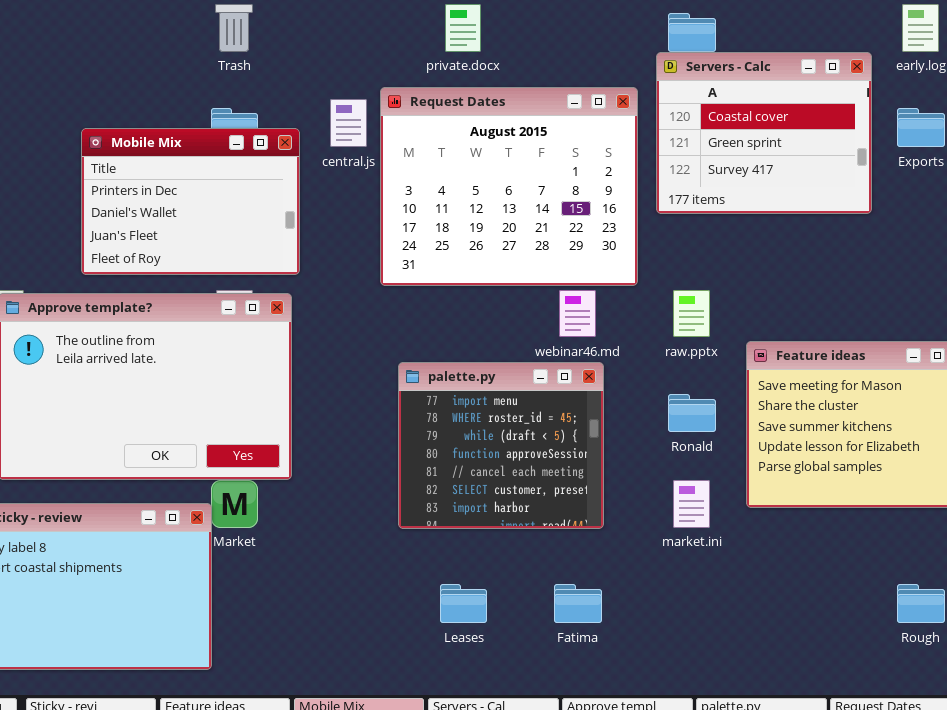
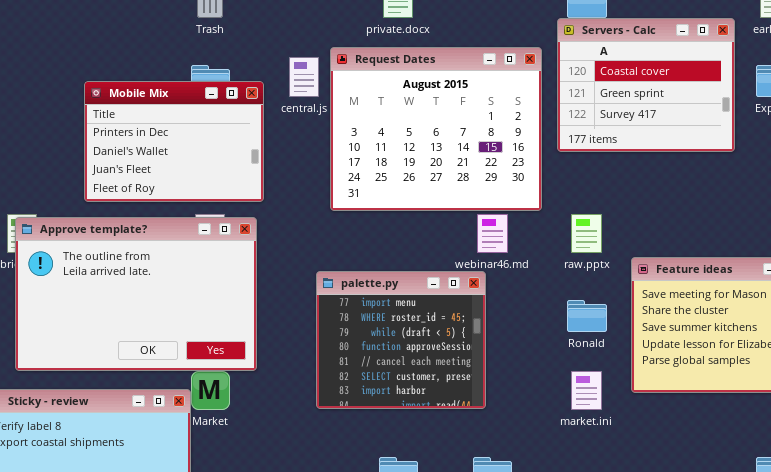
palette.py: [398,362,604,529] -> [316,271,486,409], moved

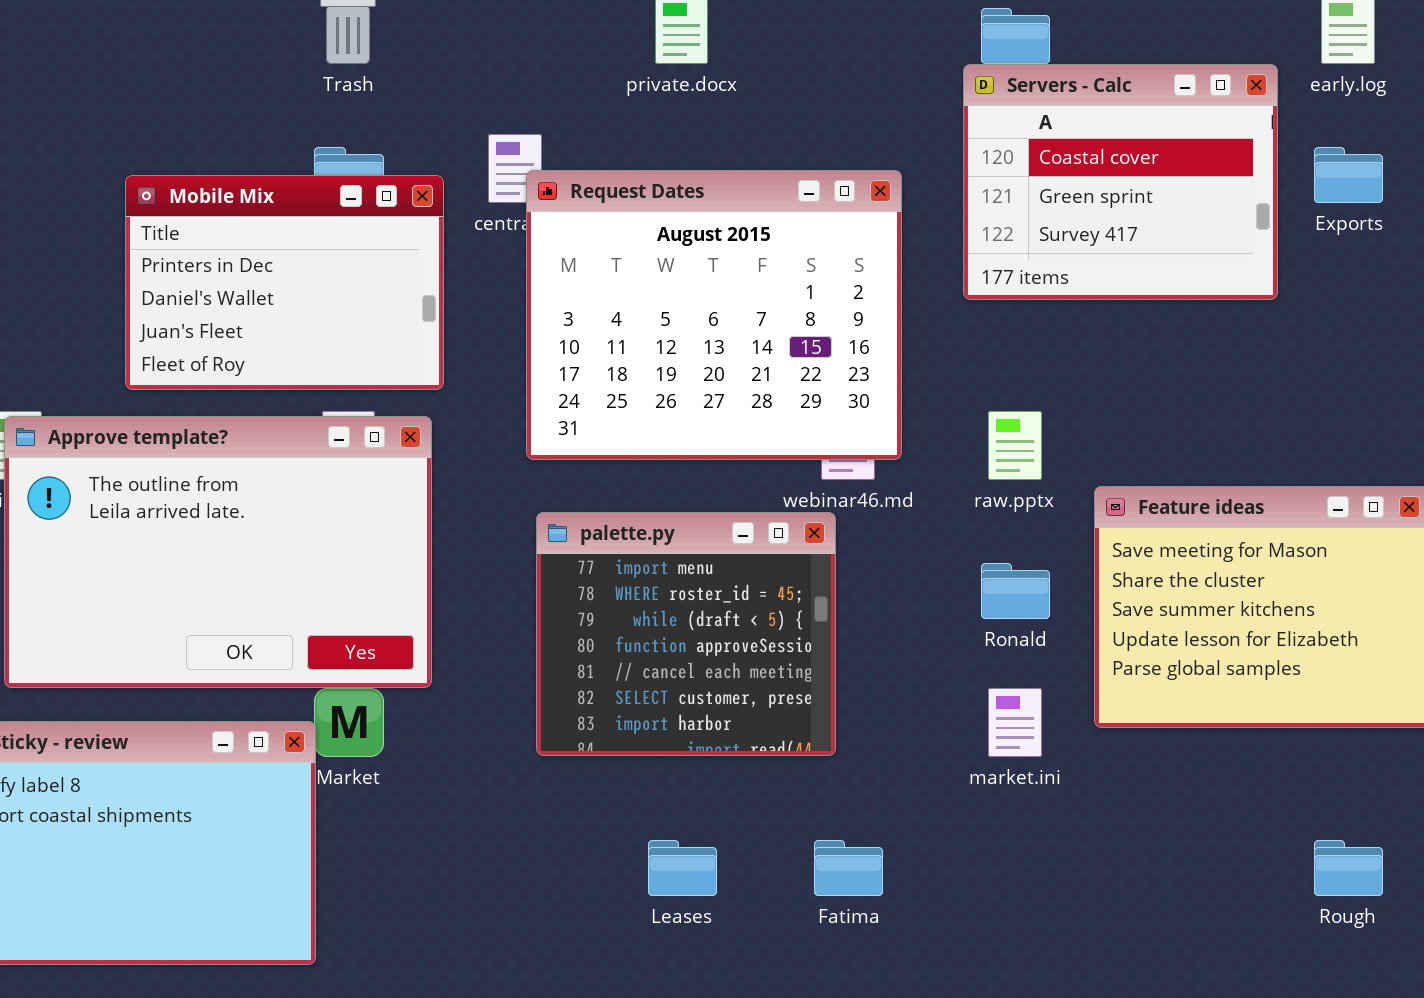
Request Dates: [330,47,542,211] -> [526,170,902,460], moved

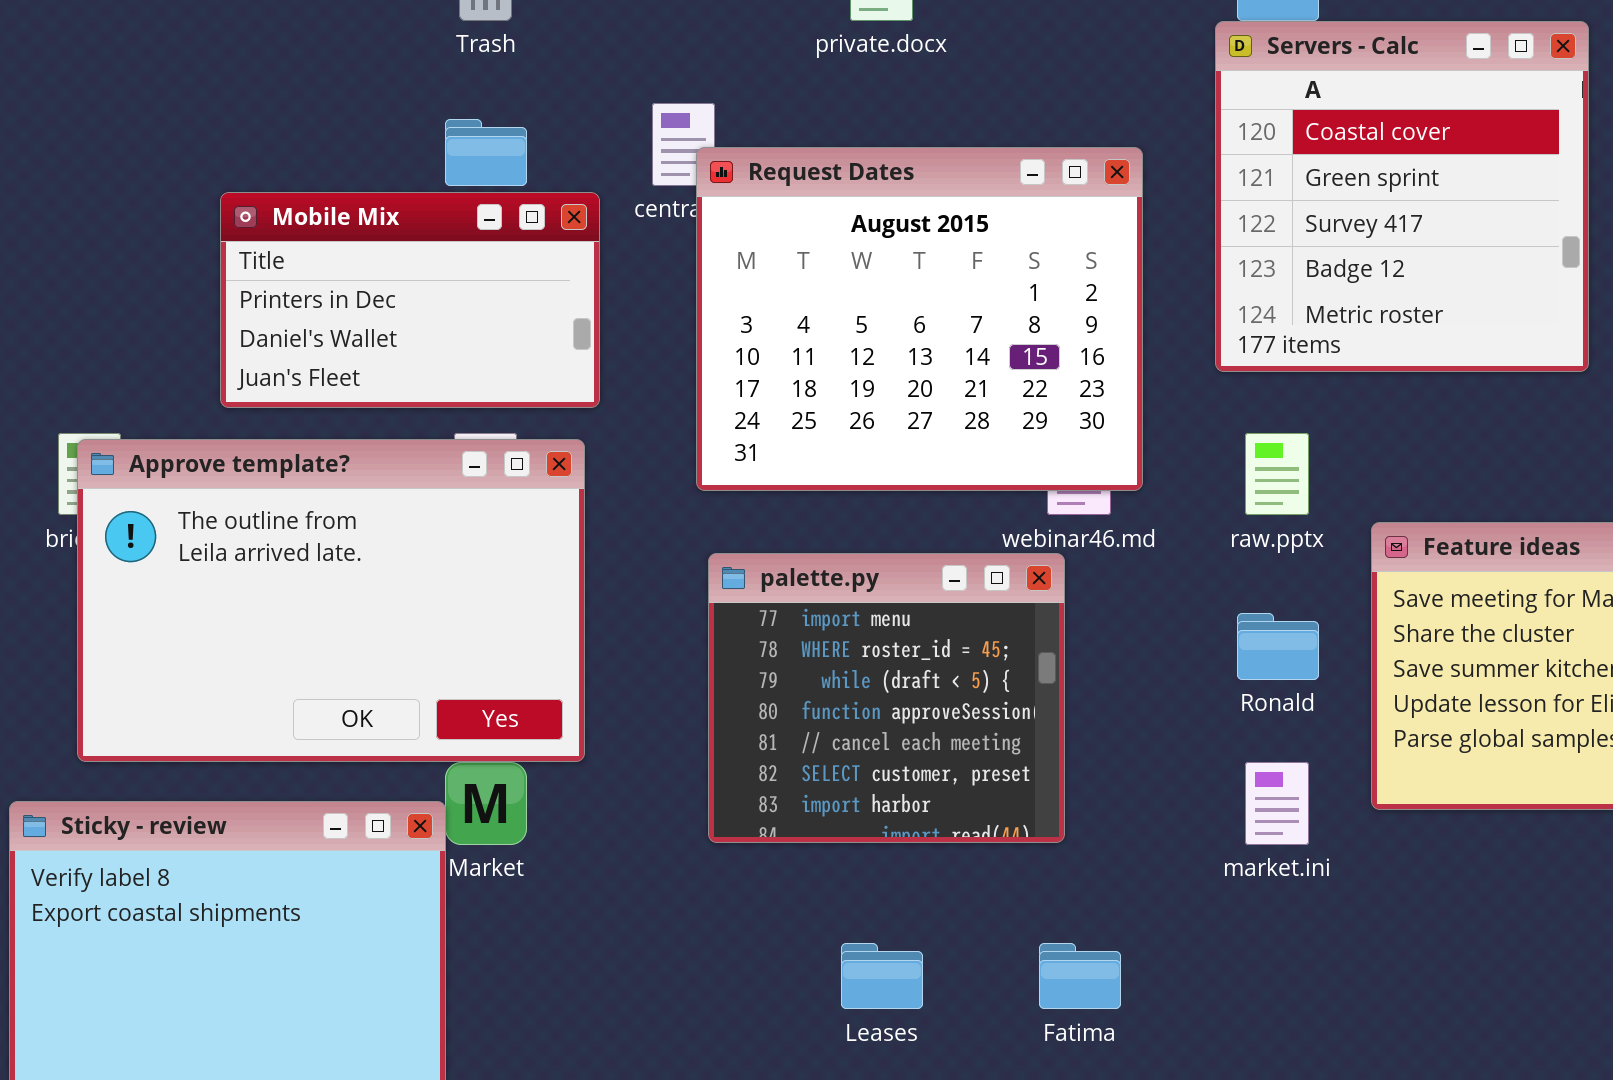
Servers - Calc: [963,64,1278,300] -> [1215,21,1589,372], resized
Mobile Mix: [125,175,444,390] -> [220,192,600,408], resized

